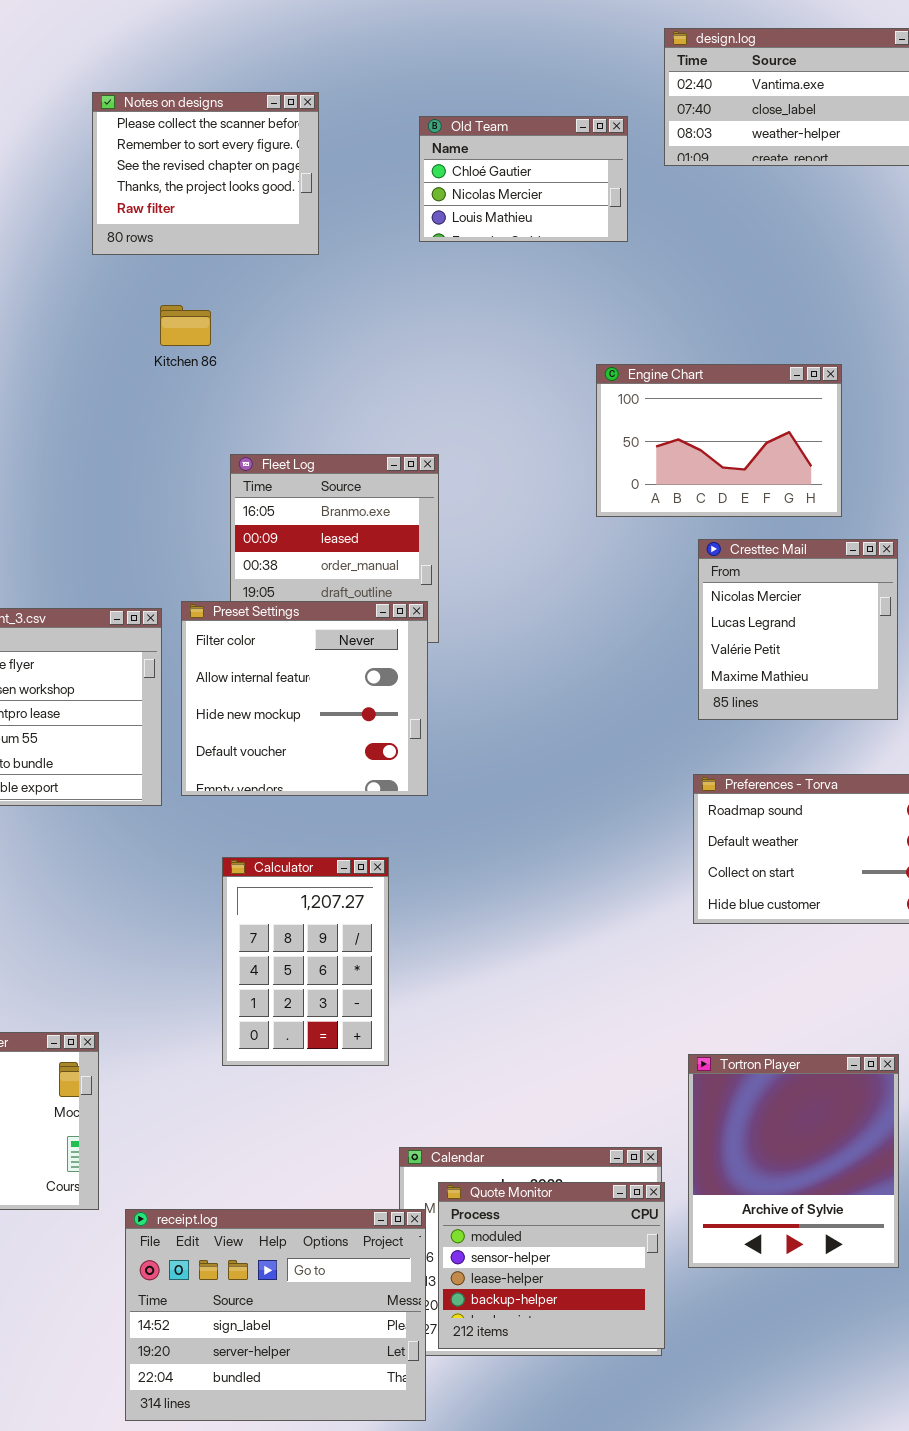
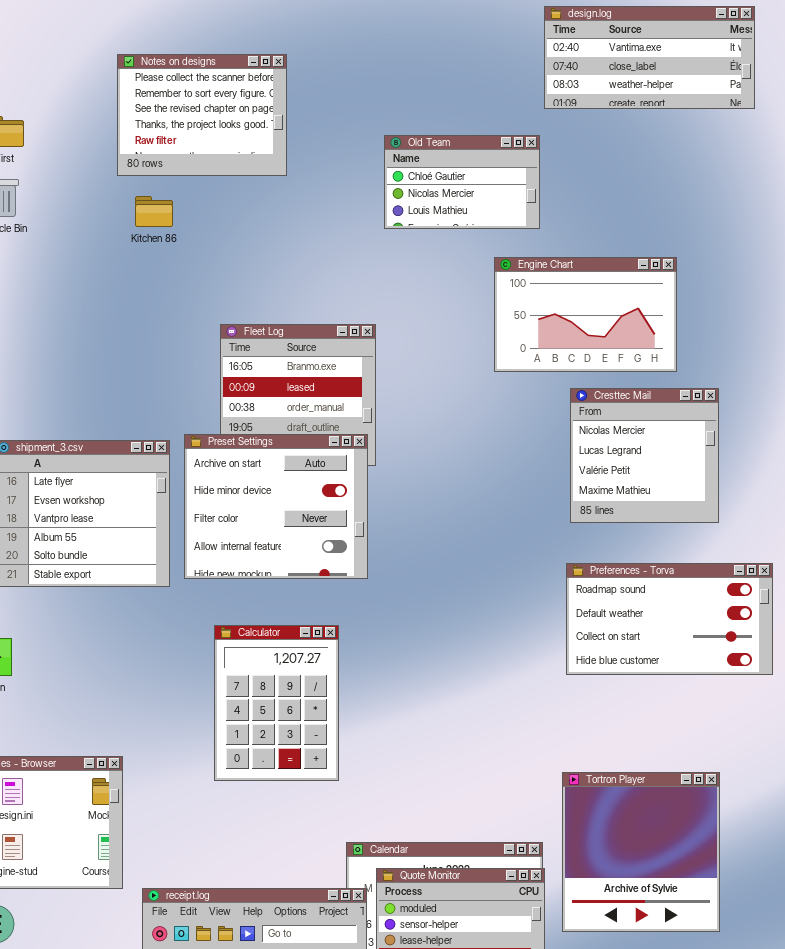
Old Team: [419,116,628,242] -> [384,135,540,229], moved
Kitchen 86: [160,305,211,346] -> [135,196,173,227], moved
Preset Settings: [181,601,428,796] -> [184,434,368,579], scrolled up 2 rows

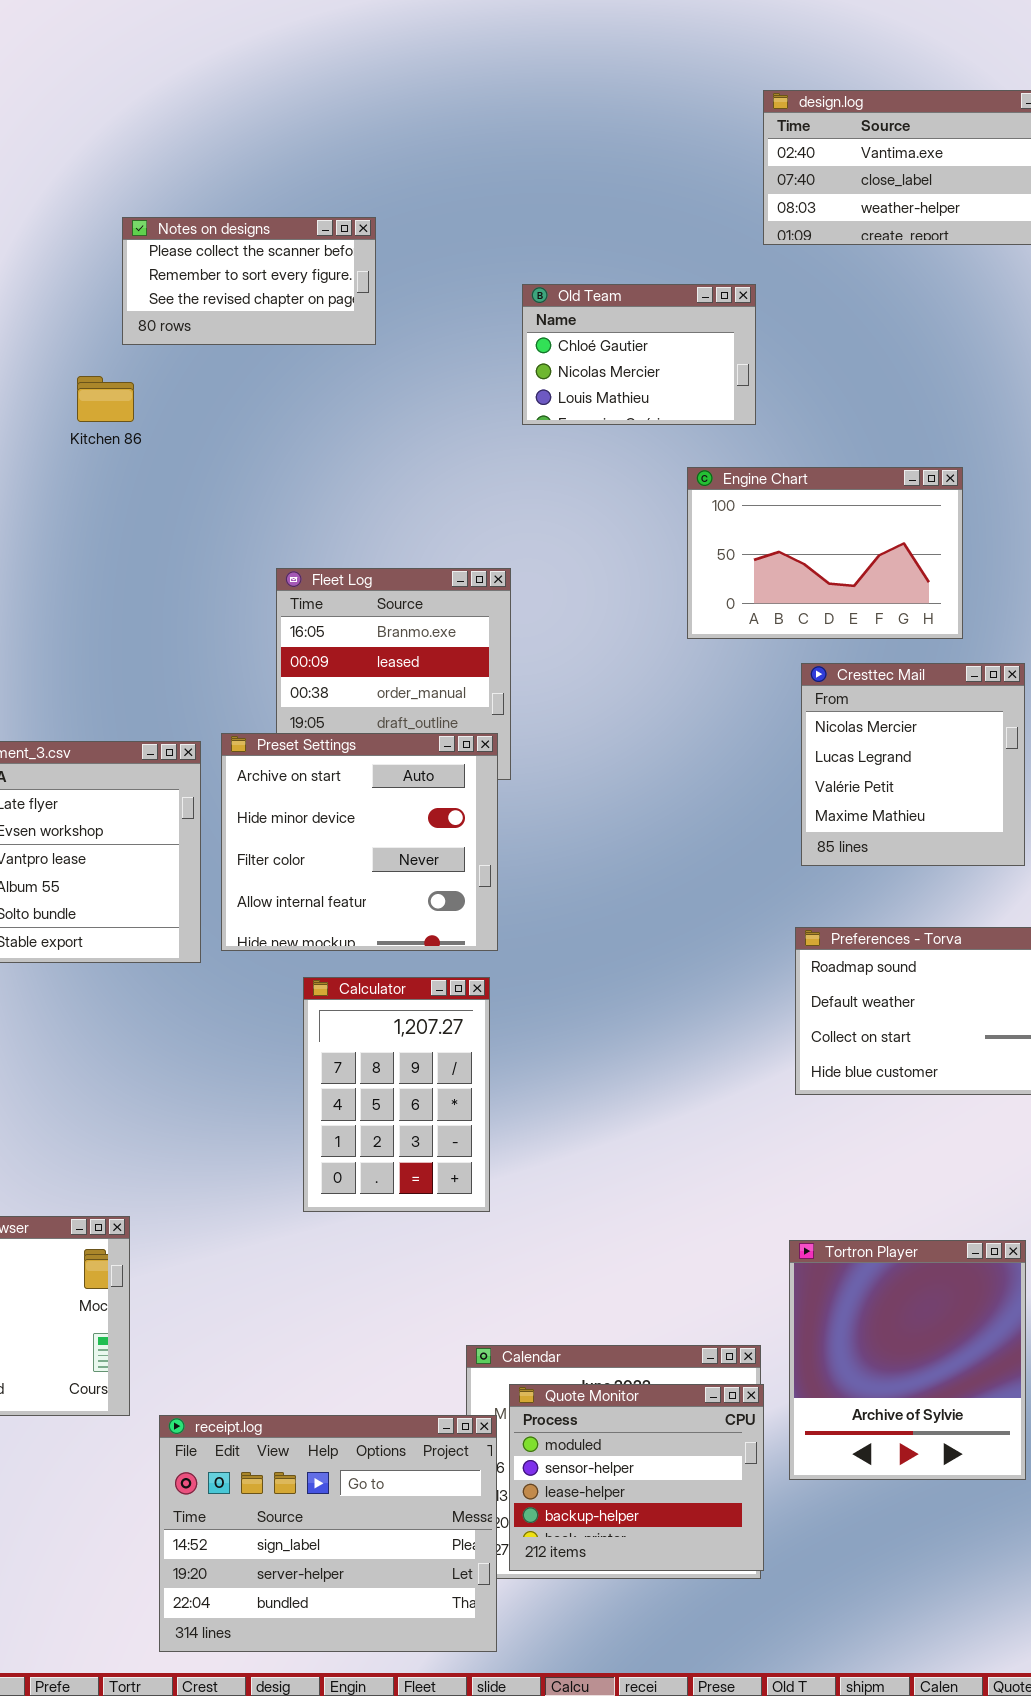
Notes on designs: [117,54,287,176] -> [122,217,376,345], resized
Kitchen 86: [135,196,173,227] -> [77,376,134,422], moved
Calculator: [214,625,339,781] -> [303,977,490,1212], moved

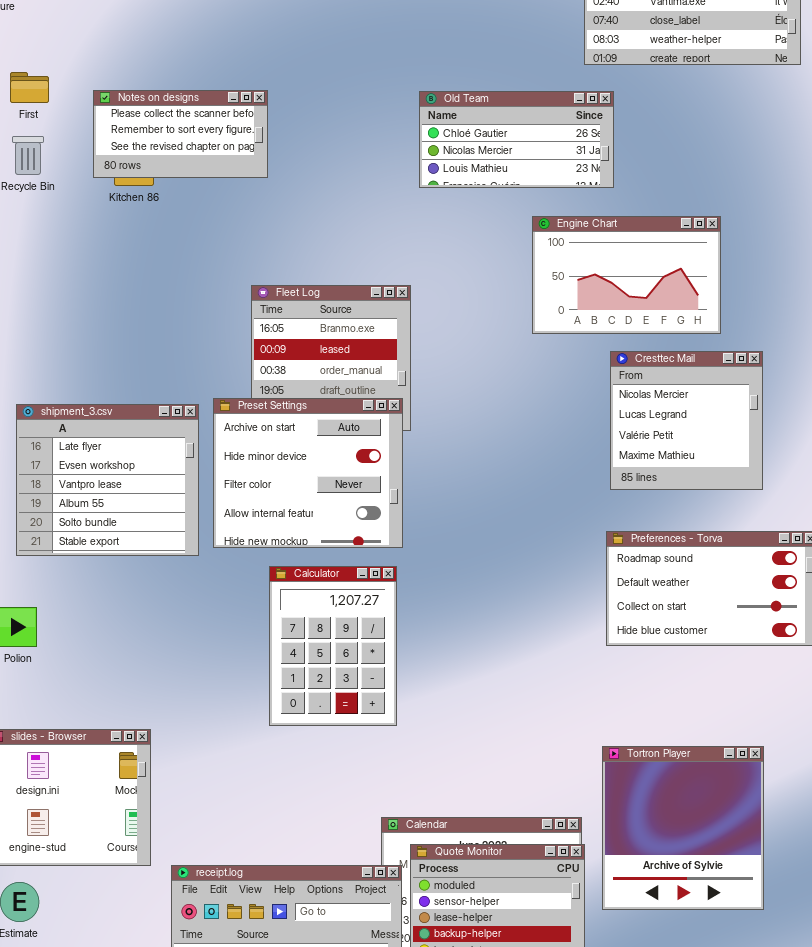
Notes on designs: [122,217,376,345] -> [93,90,268,178], moved
Old Team: [522,284,756,425] -> [419,91,614,188], resized

